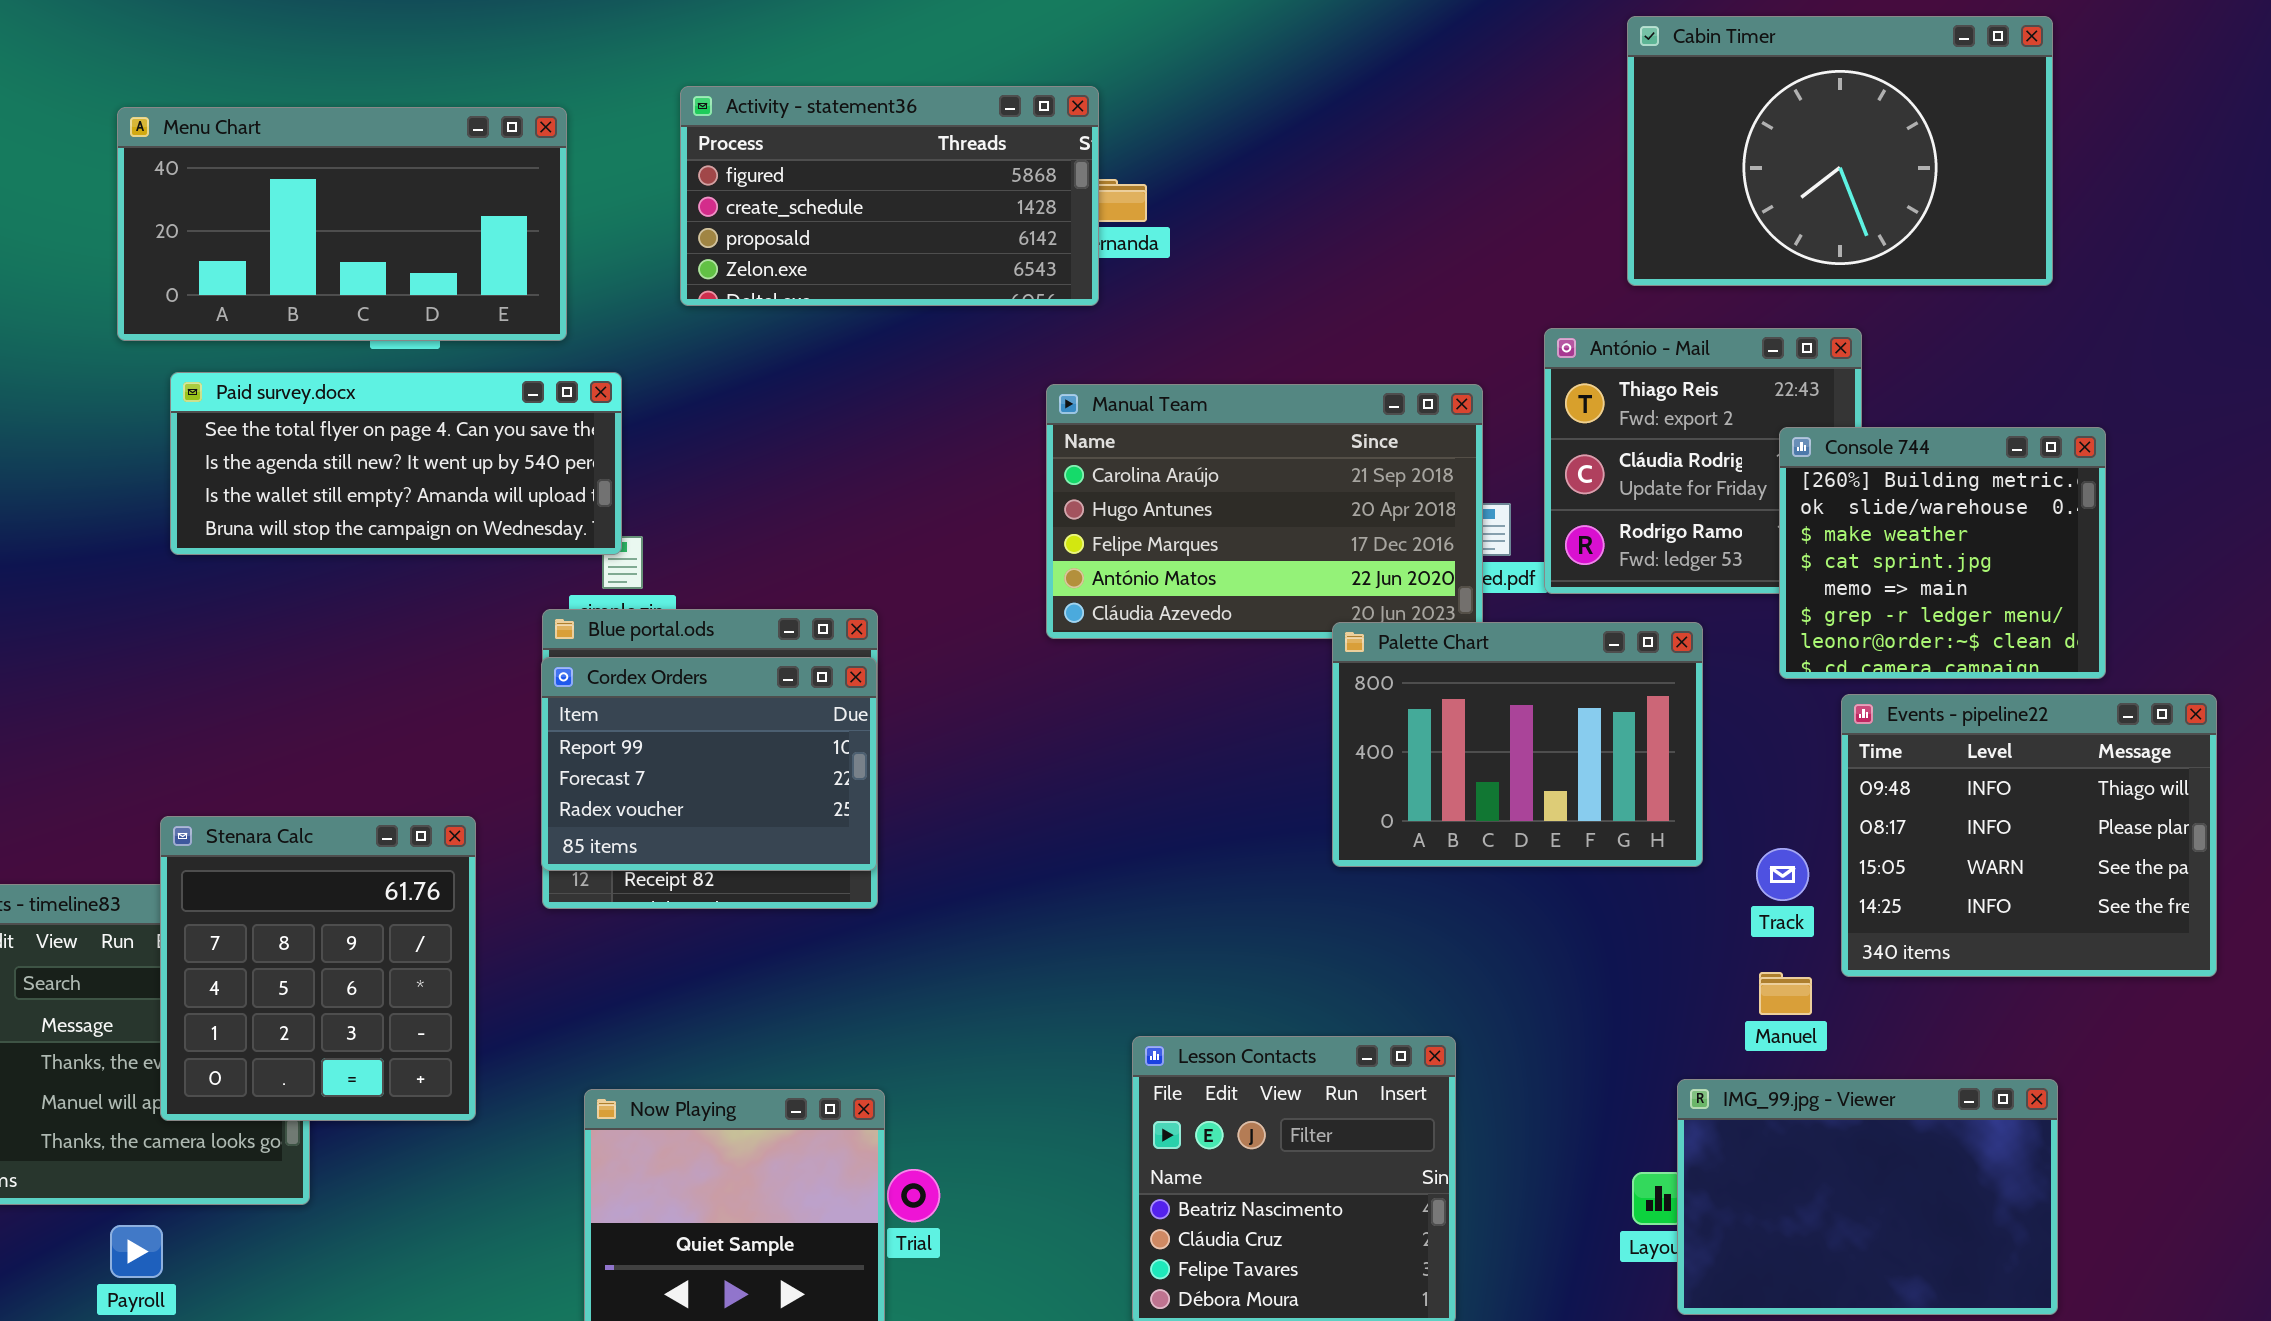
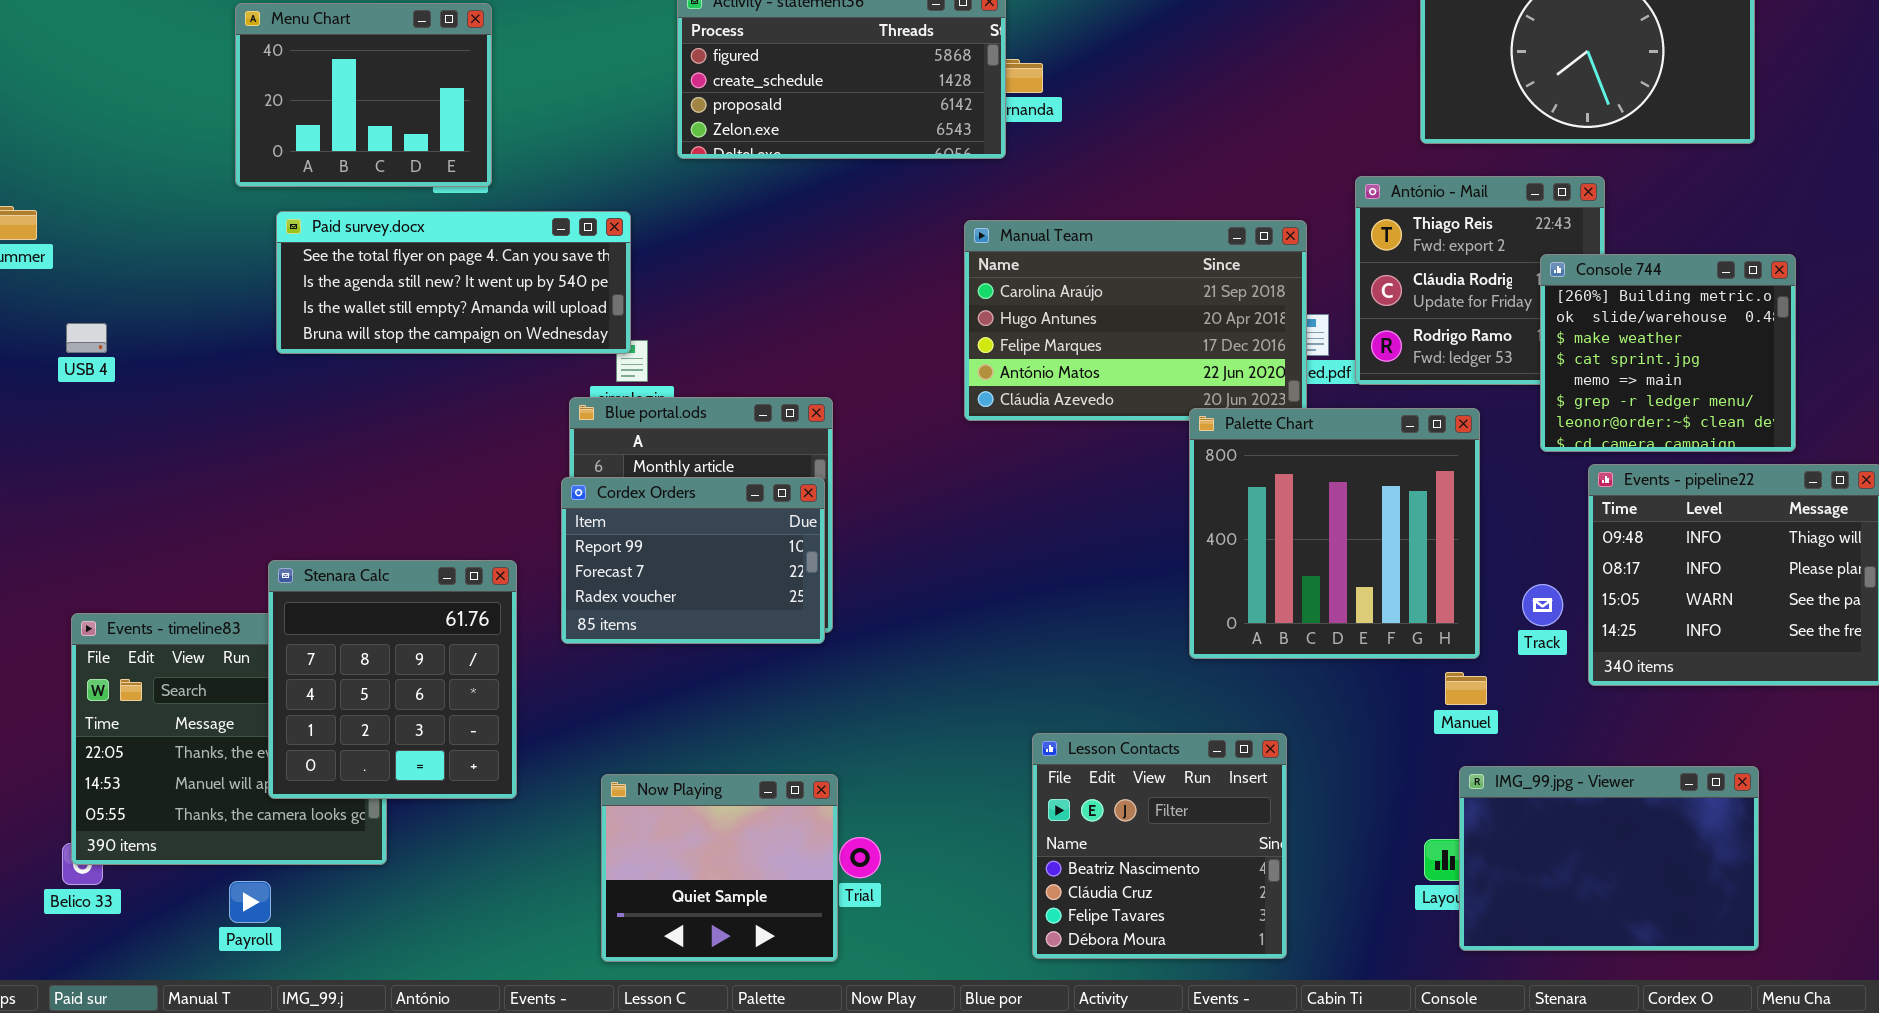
Menu Chart: [117,107,567,341] -> [235,3,492,187], resized
Palette Chart: [1332,622,1703,867] -> [1189,408,1480,659], resized
Cordex Orders: [541,657,877,871] -> [561,477,825,644], moved
Manuel: [1759,972,1812,1015] -> [1445,672,1487,705], moved

